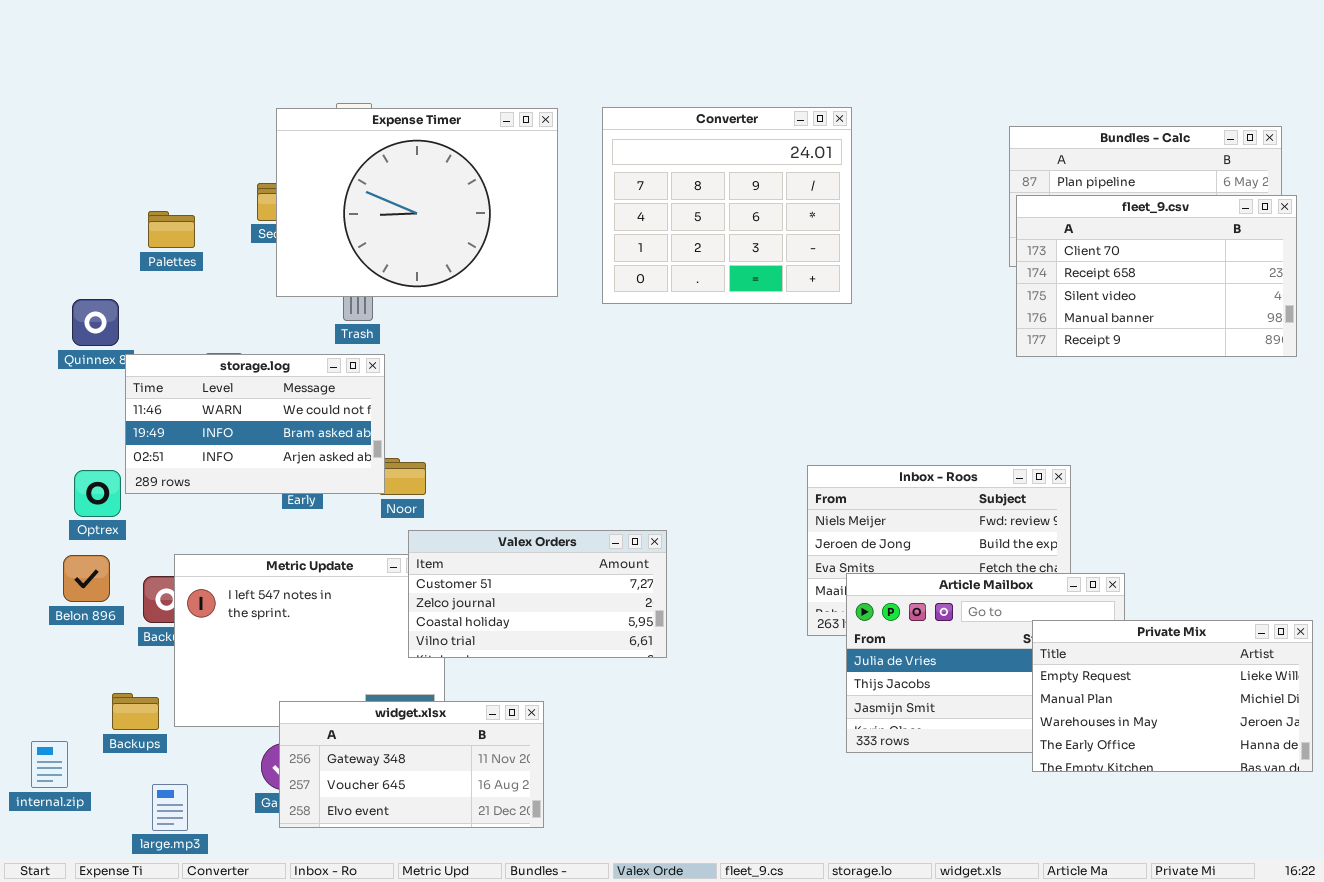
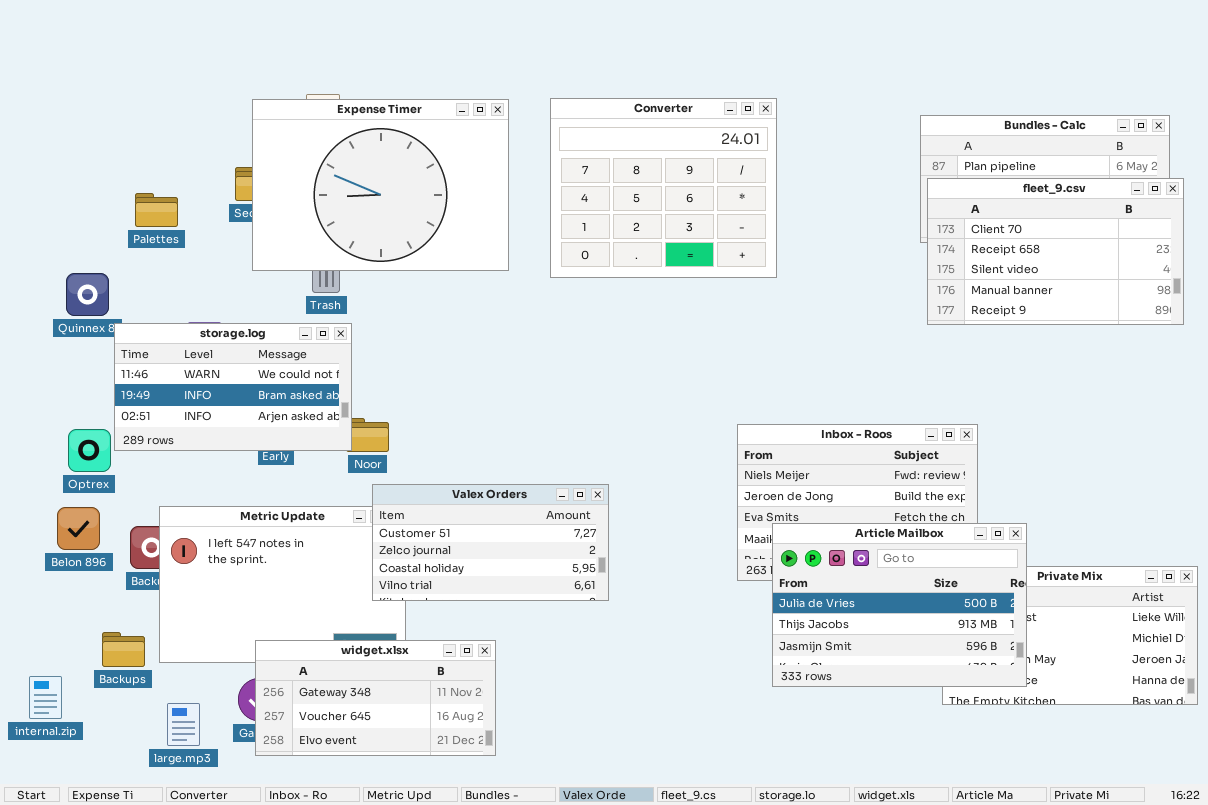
Article Mailbox: [846,573,1125,753] -> [772,523,1027,687], raised
large.mp3: [152,784,188,831] -> [167,703,200,746], moved

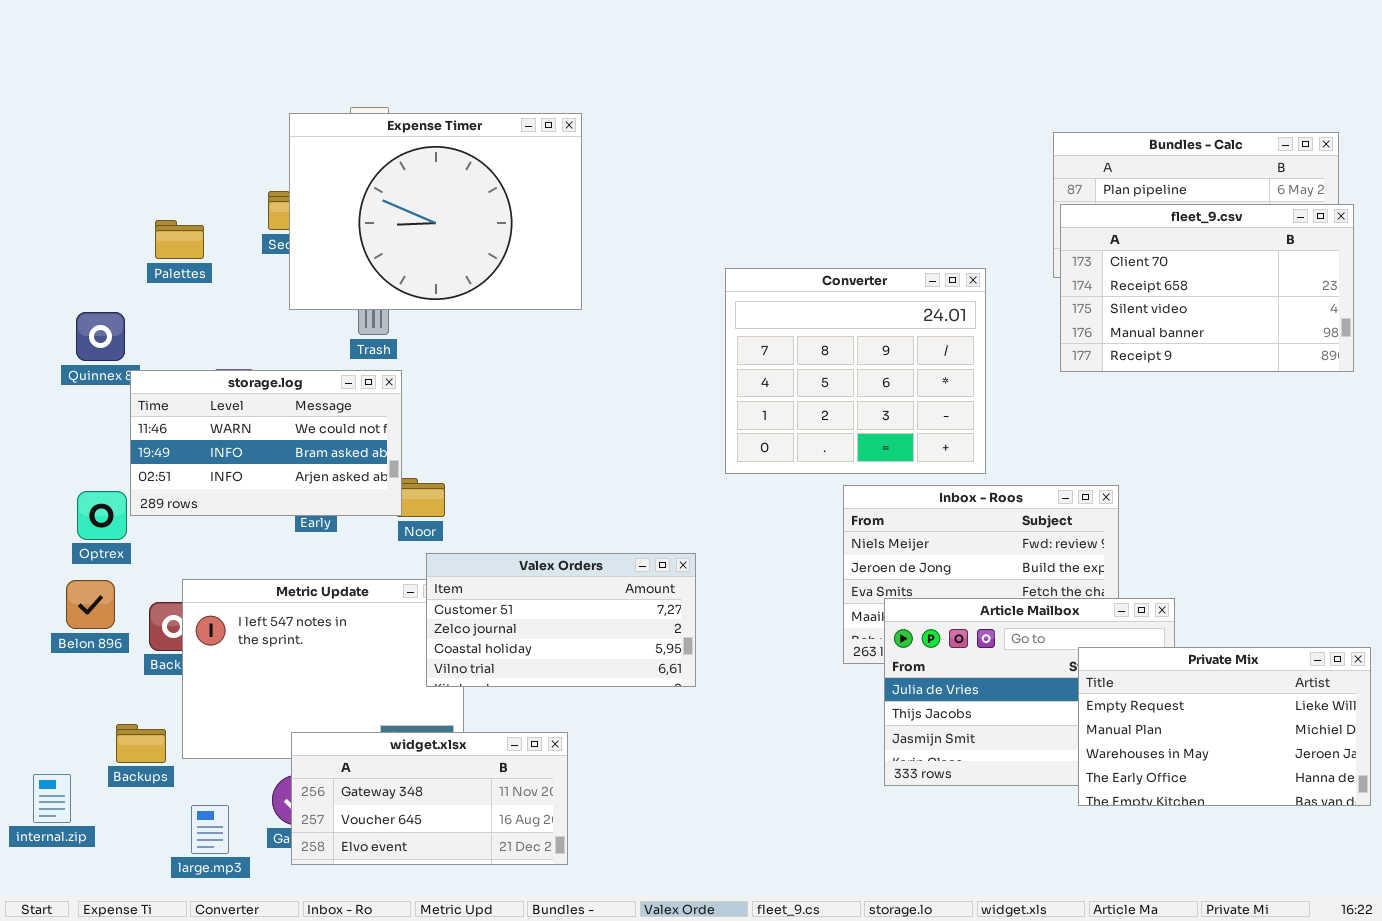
Converter: [550,98,777,278] -> [725,268,986,474], moved
Private Mix: [942,566,1198,705] -> [1078,647,1371,806], raised

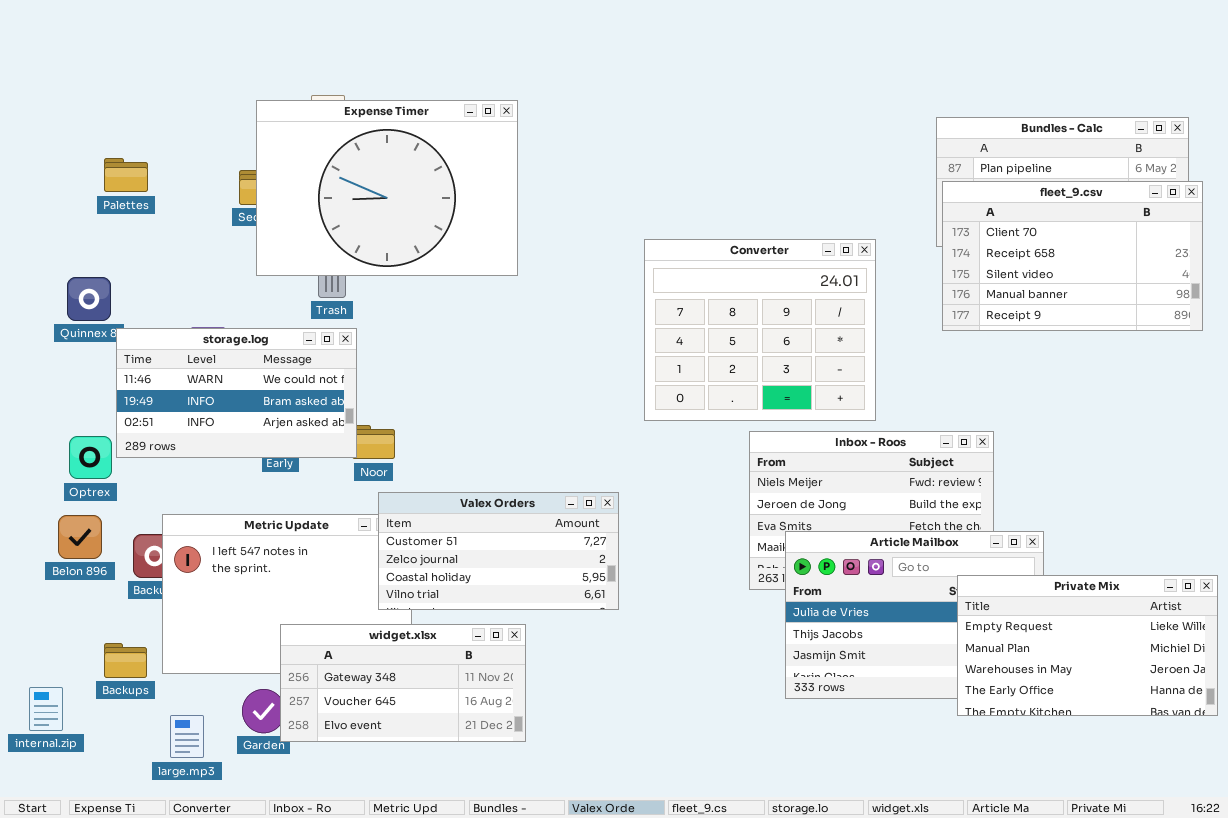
Palettes: [155,220,204,259] -> [104,158,148,192], moved
widget.xlsx: [291,732,568,865] -> [280,624,526,742], moved

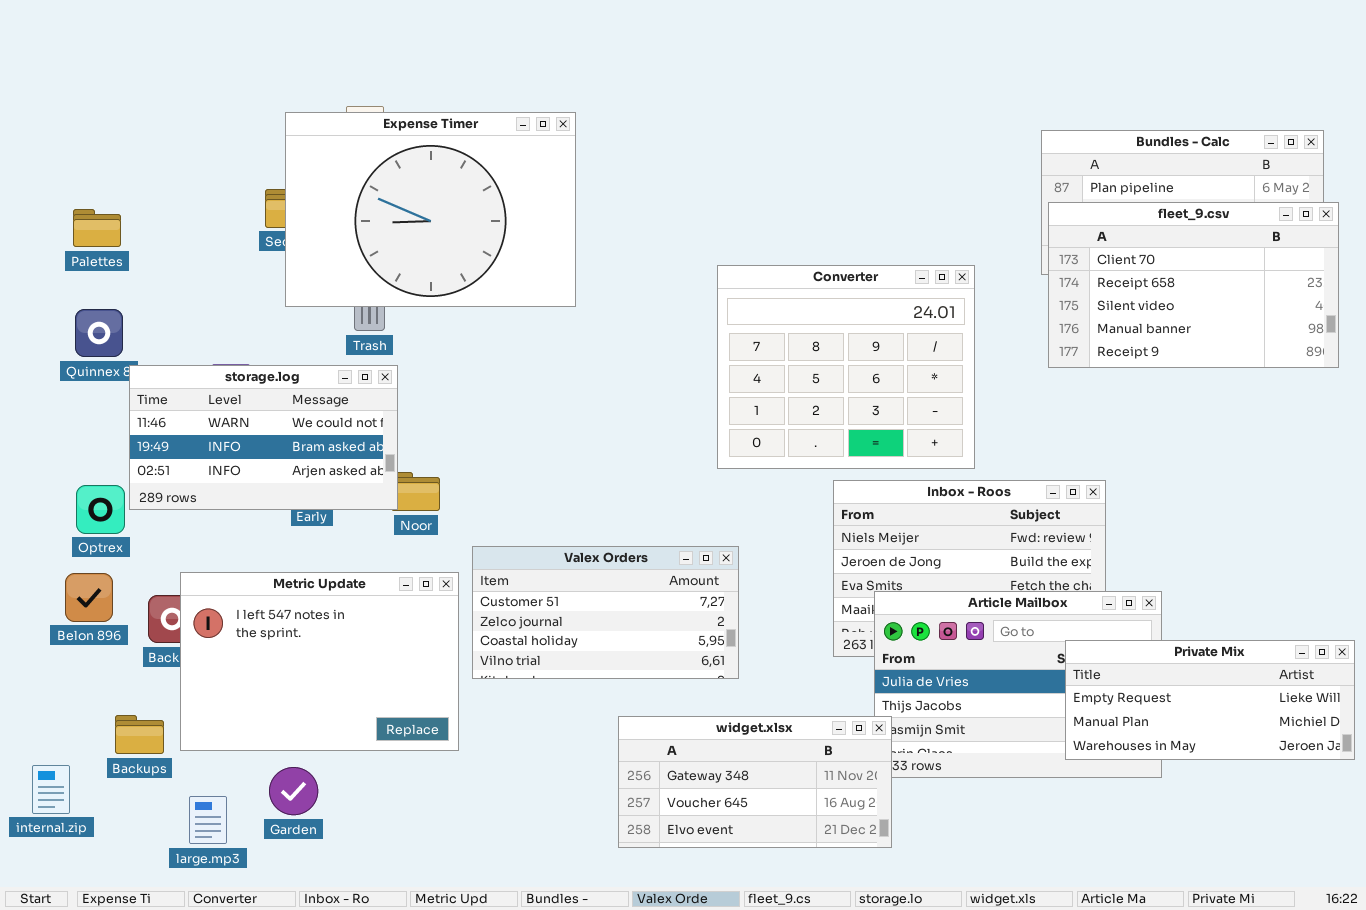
Palettes: [104,158,148,192] -> [73,209,121,247], moved
Valex Orders: [378,492,619,610] -> [472,546,739,679], moved
Private Mix: [957,575,1218,716] -> [1065,640,1355,760], resized
widget.xlsx: [280,624,526,742] -> [618,716,892,848], moved

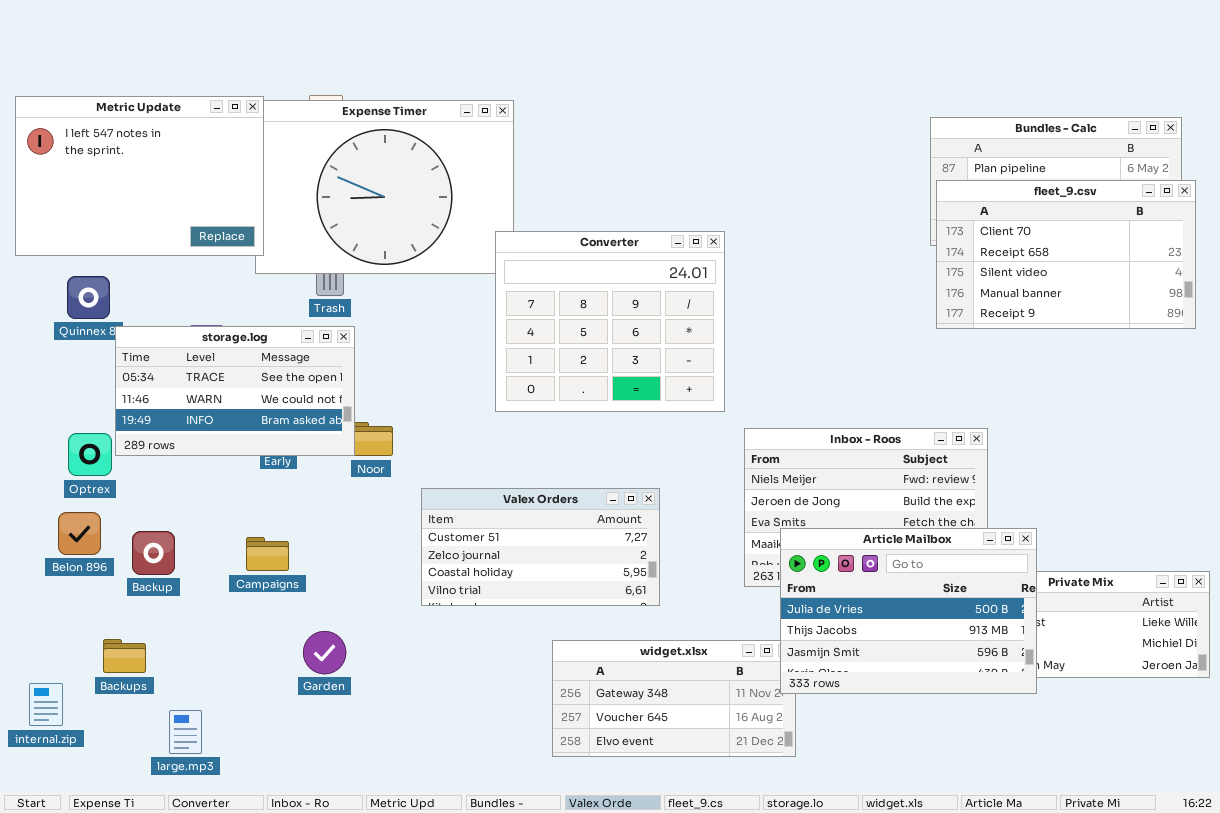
Converter: [717,265,975,469] -> [495,231,725,412], moved
storage.log: [129,365,398,510] -> [115,326,355,456], scrolled up 1 row
Metric Update: [180,572,459,751] -> [15,96,264,256], moved
Article Mailbox: [874,591,1162,778] -> [780,528,1037,694], raised
Garden: [269,767,318,815] -> [303,631,346,674], moved

